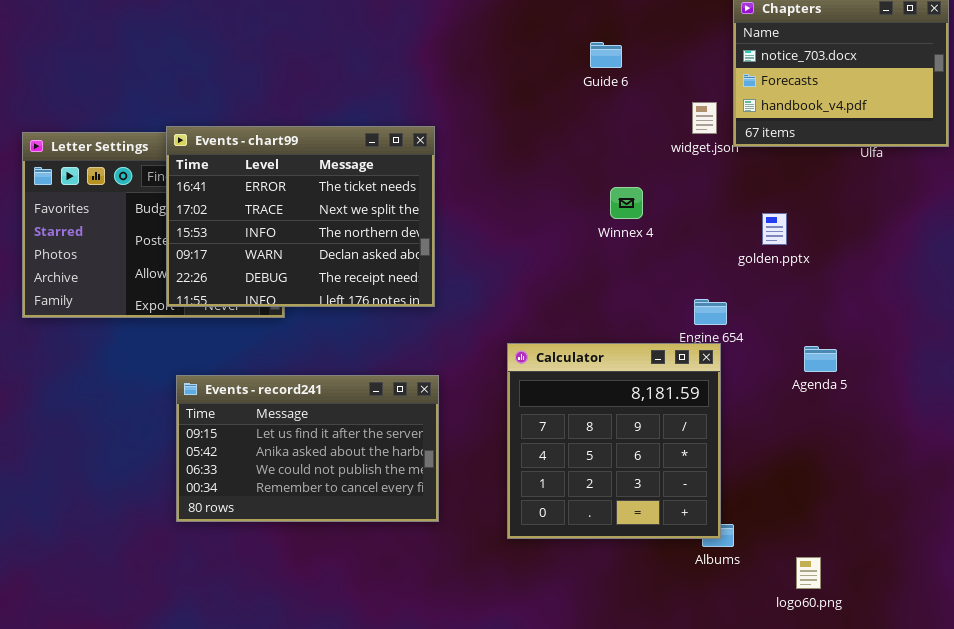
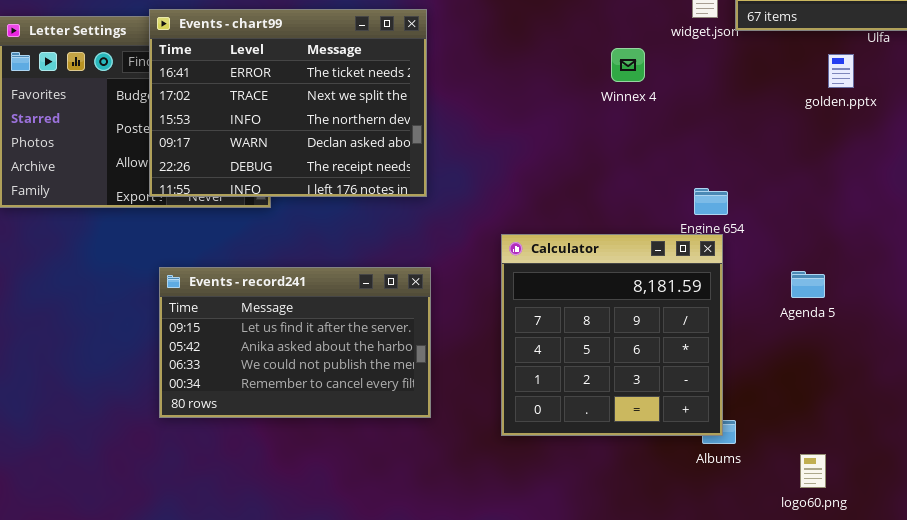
Winnex 4: [610,187,643,219] -> [611,48,645,82], moved
golden.pptx: [762,213,787,245] -> [828,54,854,88], moved
Agenda 5: [804,346,837,372] -> [791,271,825,298], moved

